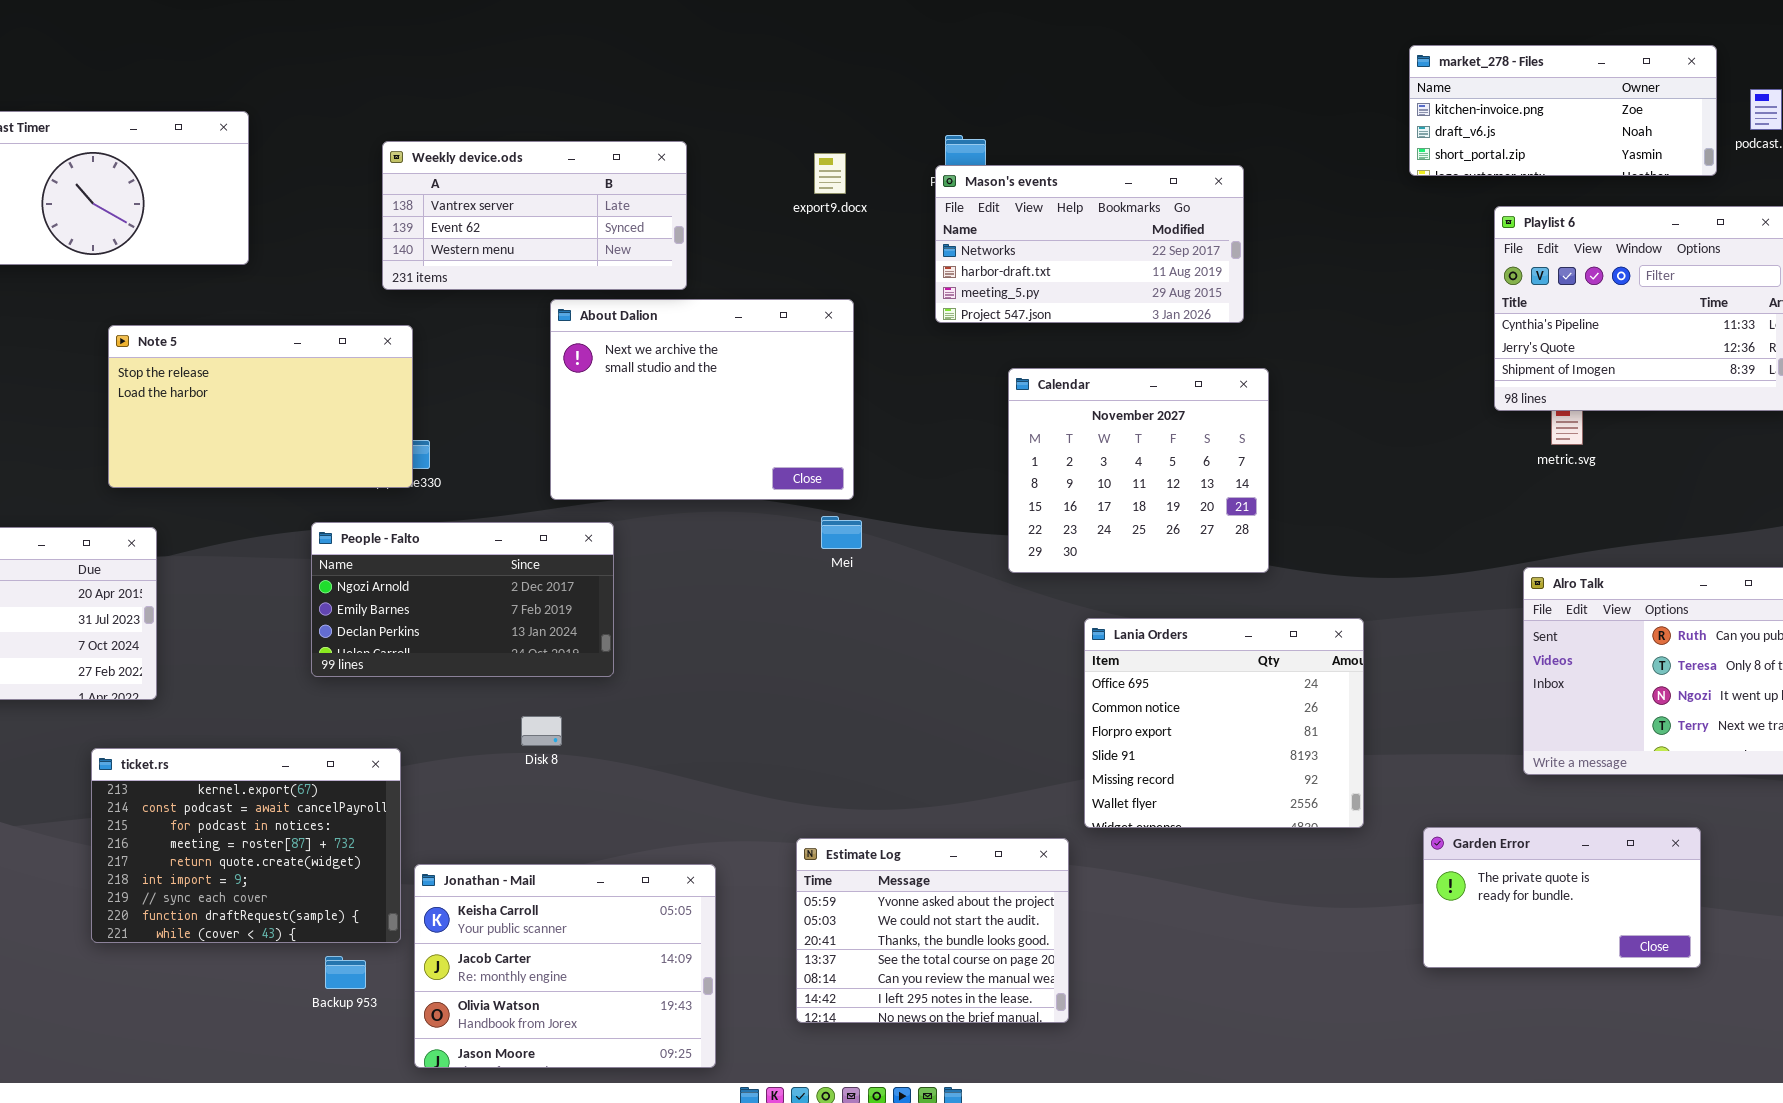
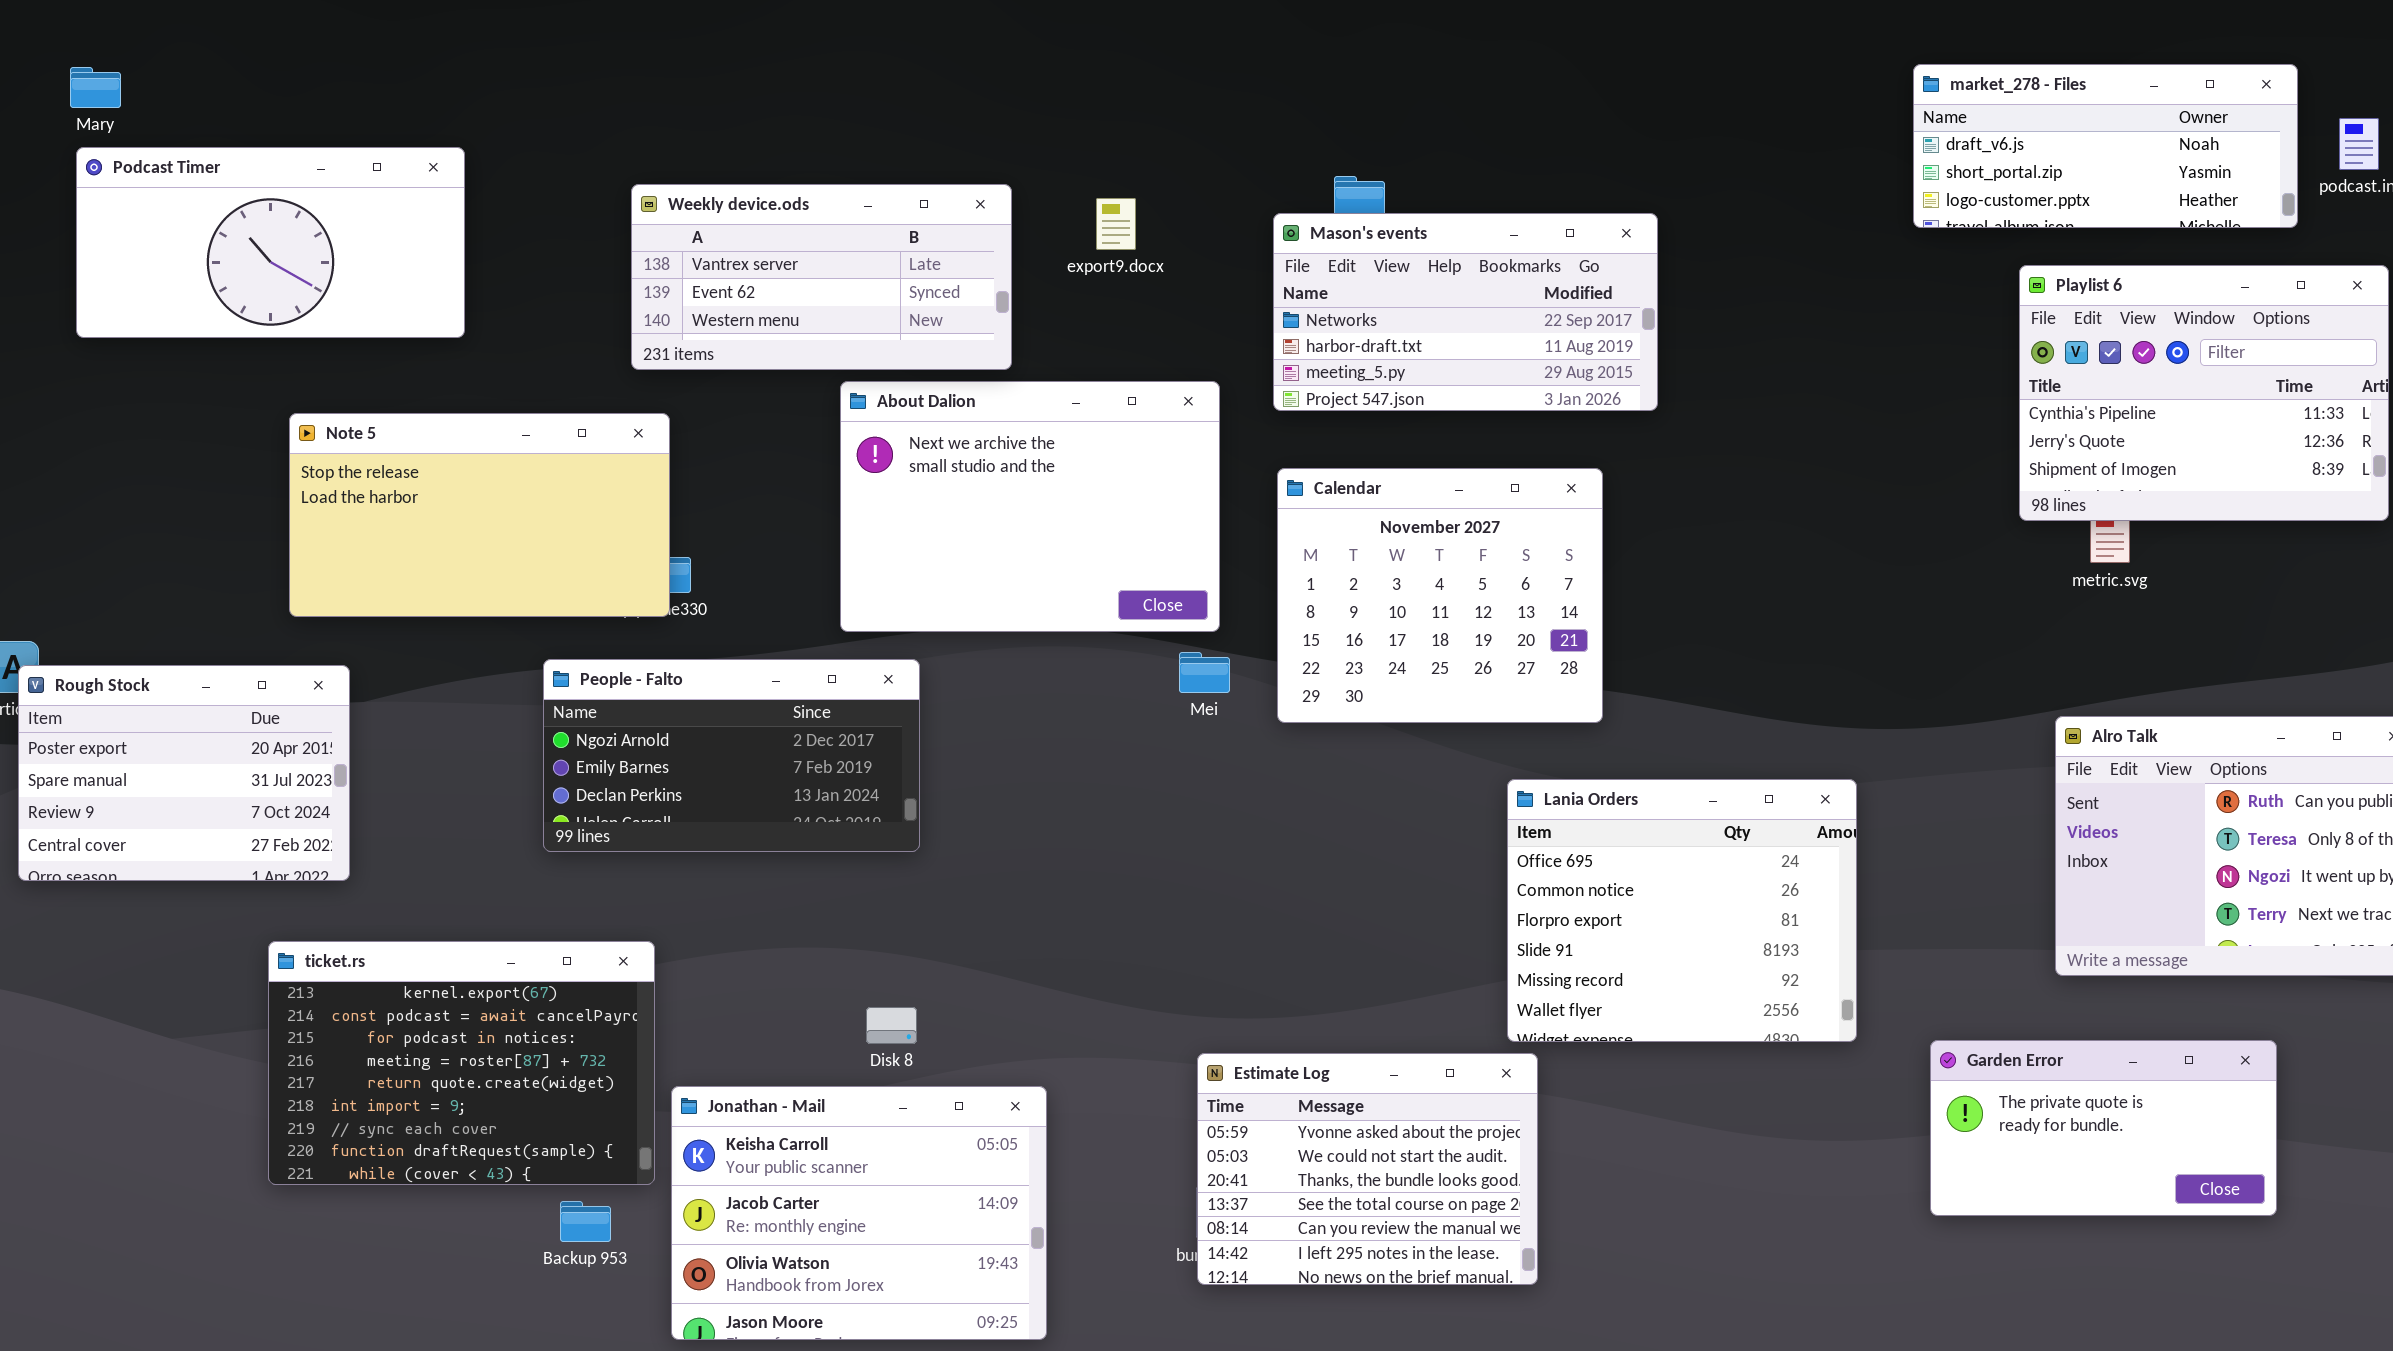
market_278 - Files: [1409,45,1717,176] -> [1913,64,2298,228], scrolled down 1 row
export9.docx: [814,153,846,194] -> [1096,198,1136,250], moved
Mason's events: [935,165,1244,323] -> [1273,213,1658,411], moved
Calendar: [1008,368,1269,573] -> [1277,468,1603,723], moved
Disk 8: [521,716,562,746] -> [866,1007,917,1044], moved
Estimate Log: [796,838,1069,1023] -> [1197,1053,1538,1285], moved

